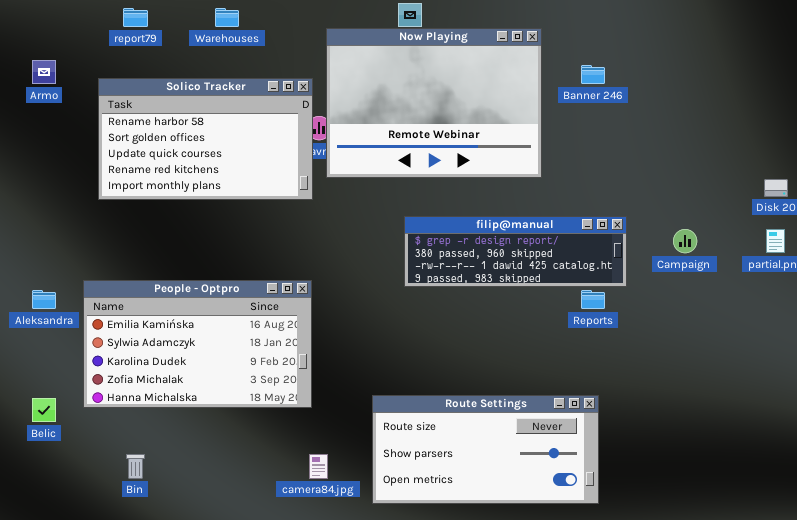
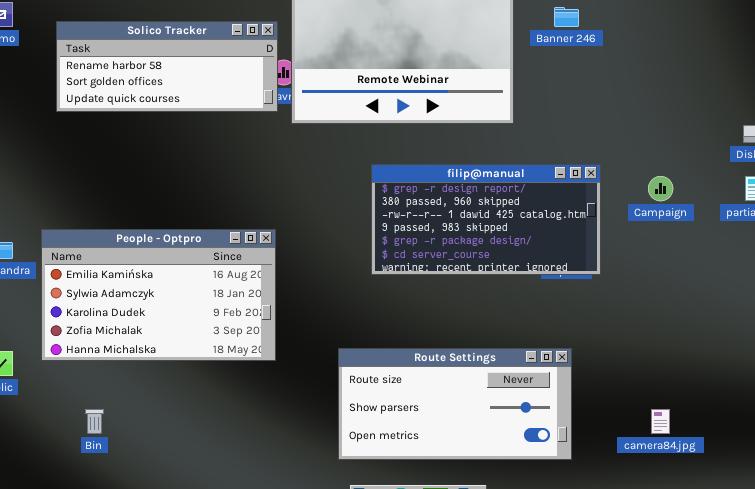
Solico Tracker: [98,78,313,200] -> [56,21,278,112], resized
filip@manual: [404,216,627,287] -> [371,164,601,275], resized
camera84.jpg: [309,454,328,479] -> [651,409,670,434], moved

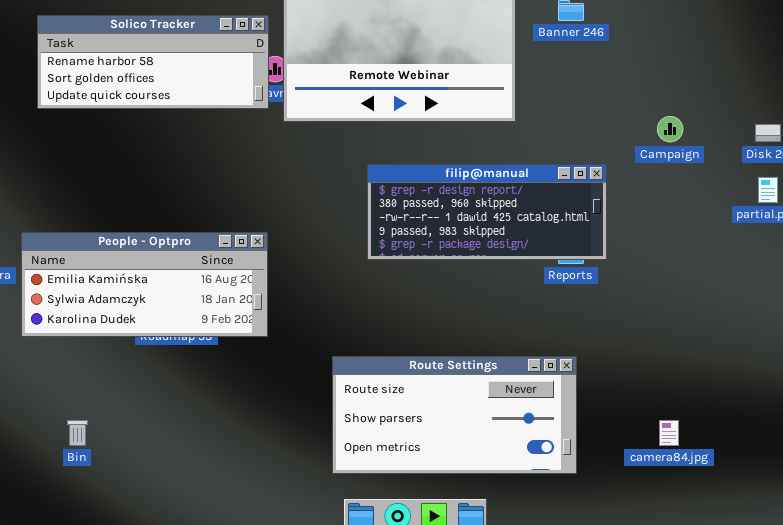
filip@manual: [371,164,601,275] -> [367,164,607,260], resized
Campaign: [648,176,673,201] -> [657,116,683,142], moved
People - Optpro: [41,229,276,361] -> [21,232,268,337], resized

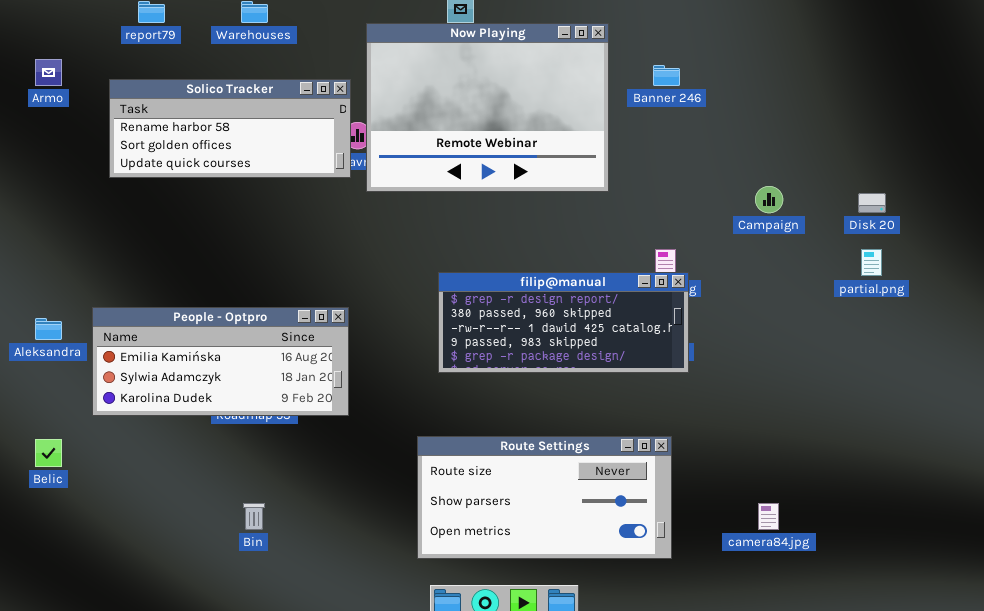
filip@manual: [367,164,607,260] -> [438,272,689,373], moved
Bin: [67,420,88,446] -> [243,503,265,530], moved

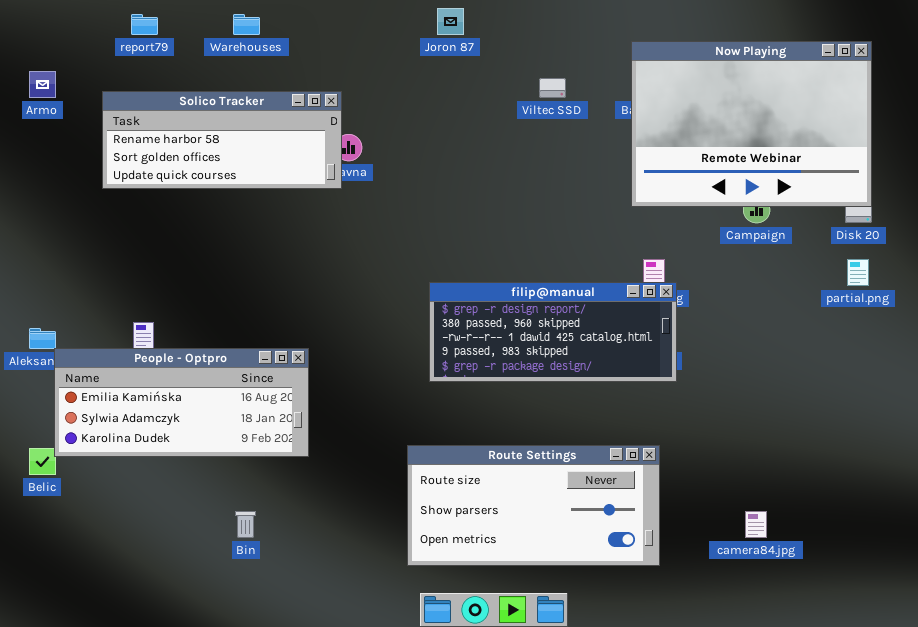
Now Playing: [366,23,609,192] -> [631,41,872,207], moved
People - Optpro: [92,307,349,416] -> [54,348,309,457], moved

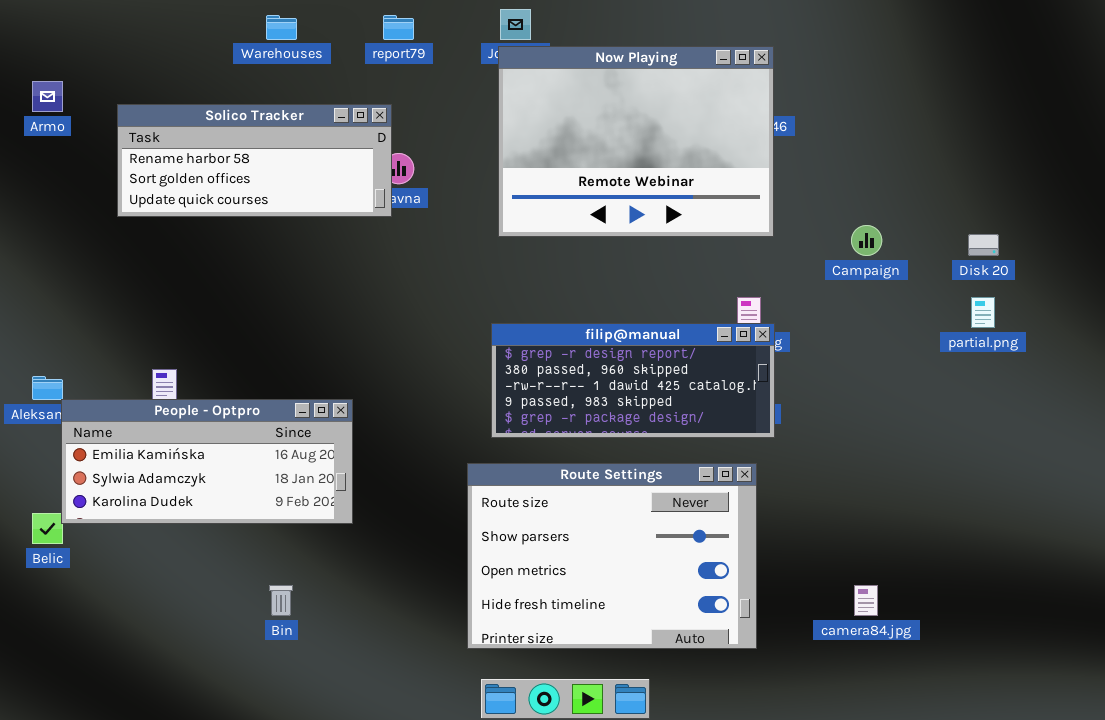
report79: [131,14,158,35] -> [383,15,414,40], moved
Now Playing: [631,41,872,207] -> [498,46,774,237], moved
Route Settings: [407,445,660,566] -> [467,463,757,649], resized

